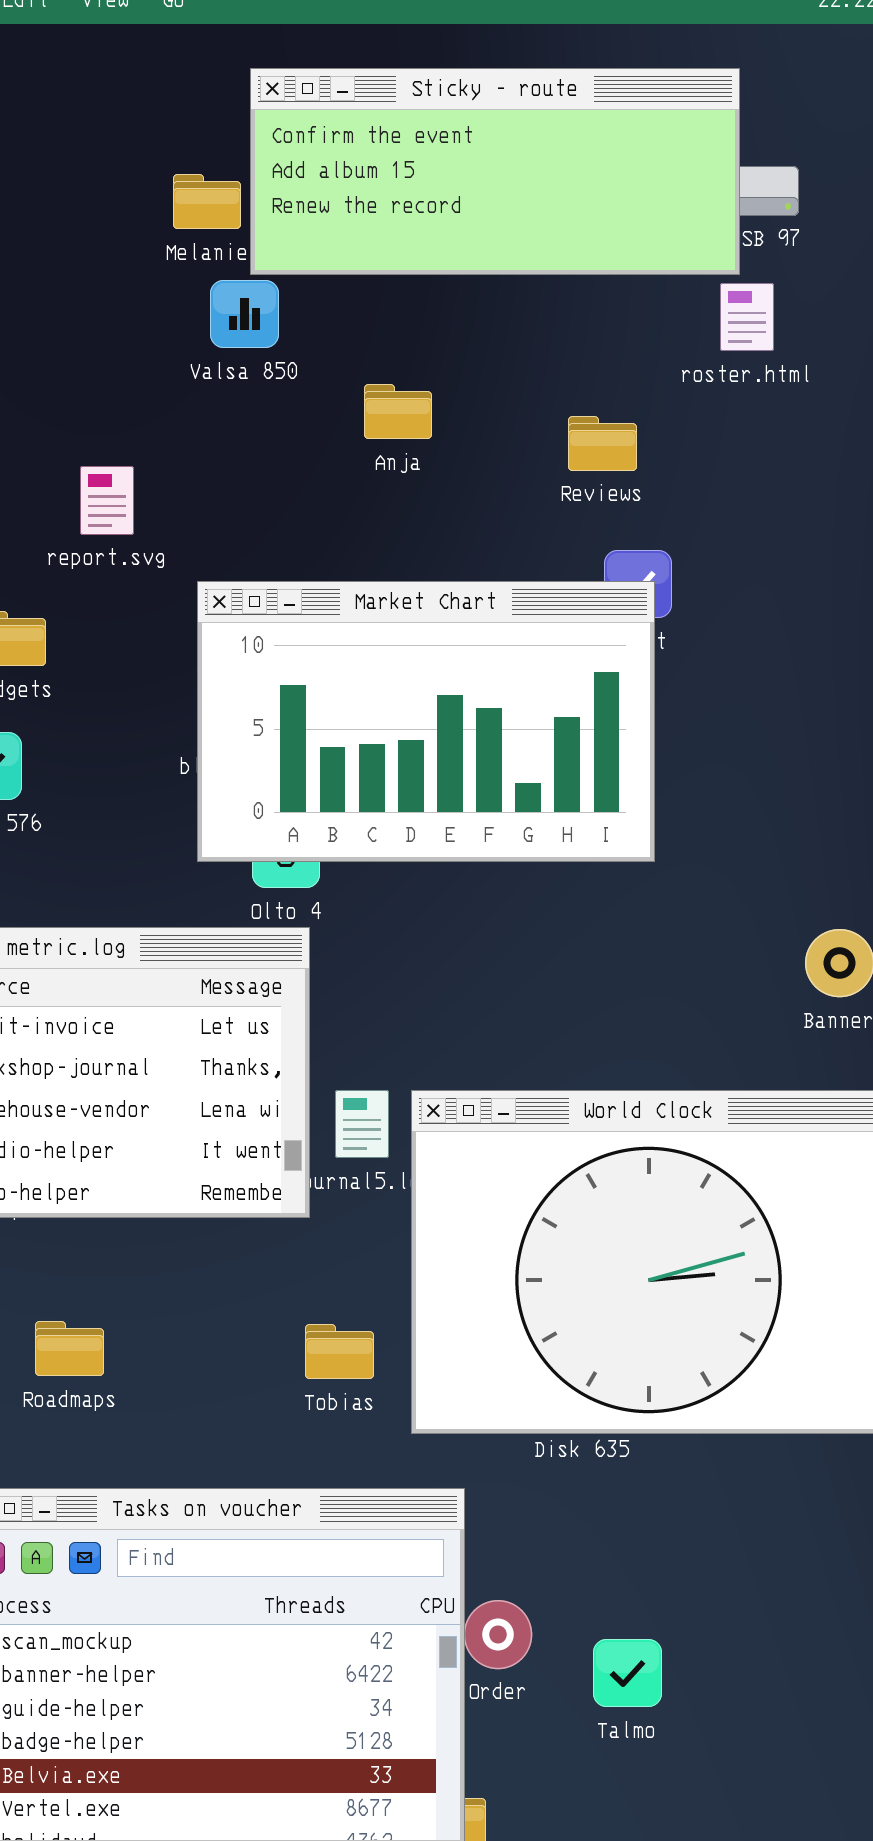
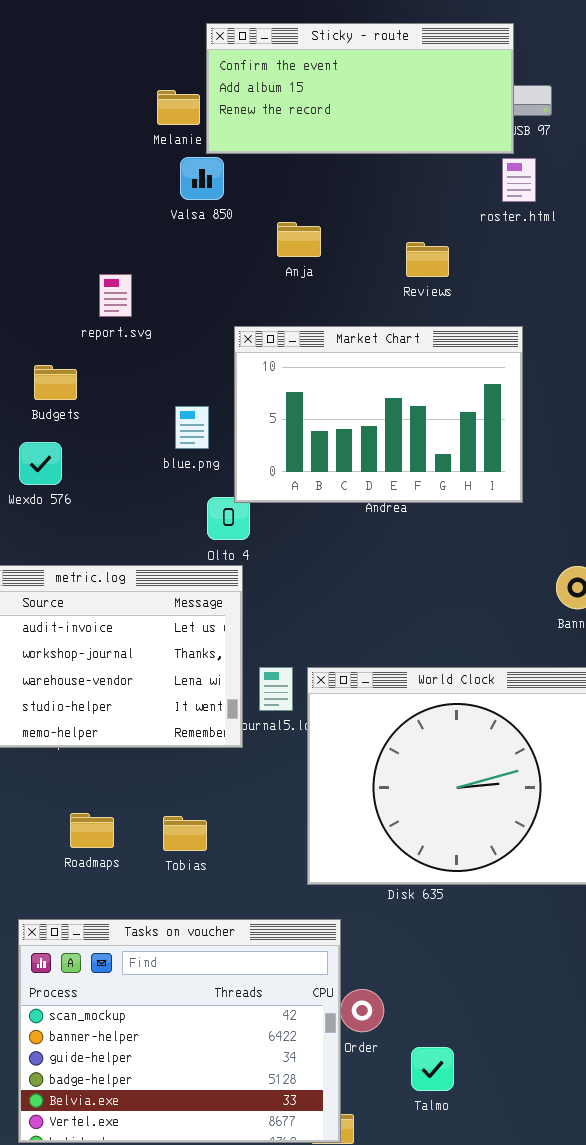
Market Chart: [197,581,655,862] -> [234,326,523,503], moved
Tobias: [305,1324,374,1379] -> [163,816,207,851], moved
Talmo: [593,1639,662,1707] -> [411,1047,454,1091], moved

